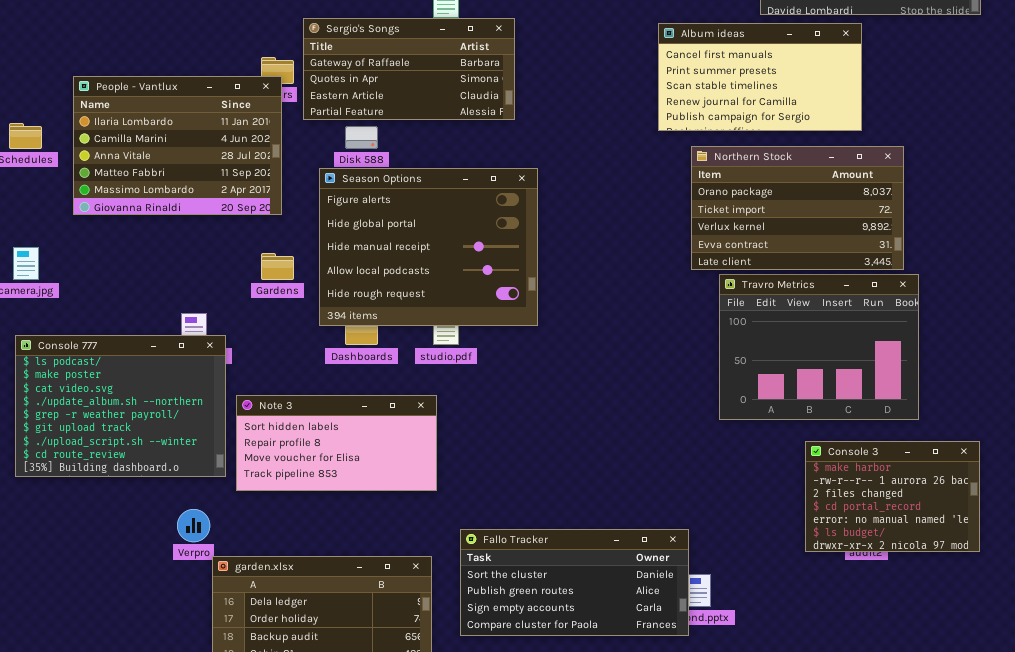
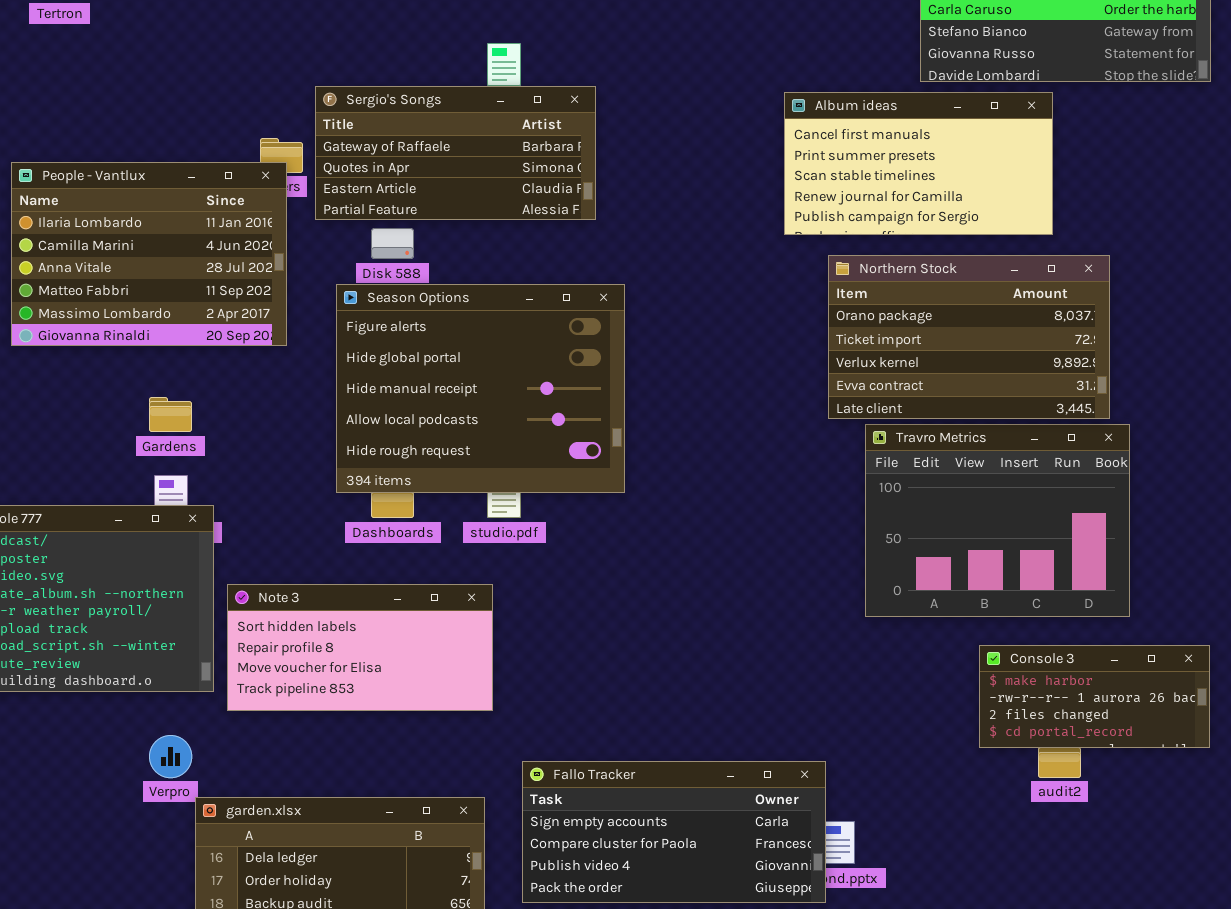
Gardens: [261,253,294,280] -> [149,397,192,432], moved
Console 3: [805,441,980,552] -> [979,645,1210,748], resized
Fallo Tracker: [460,529,689,636] -> [522,761,826,903], scrolled down 2 rows

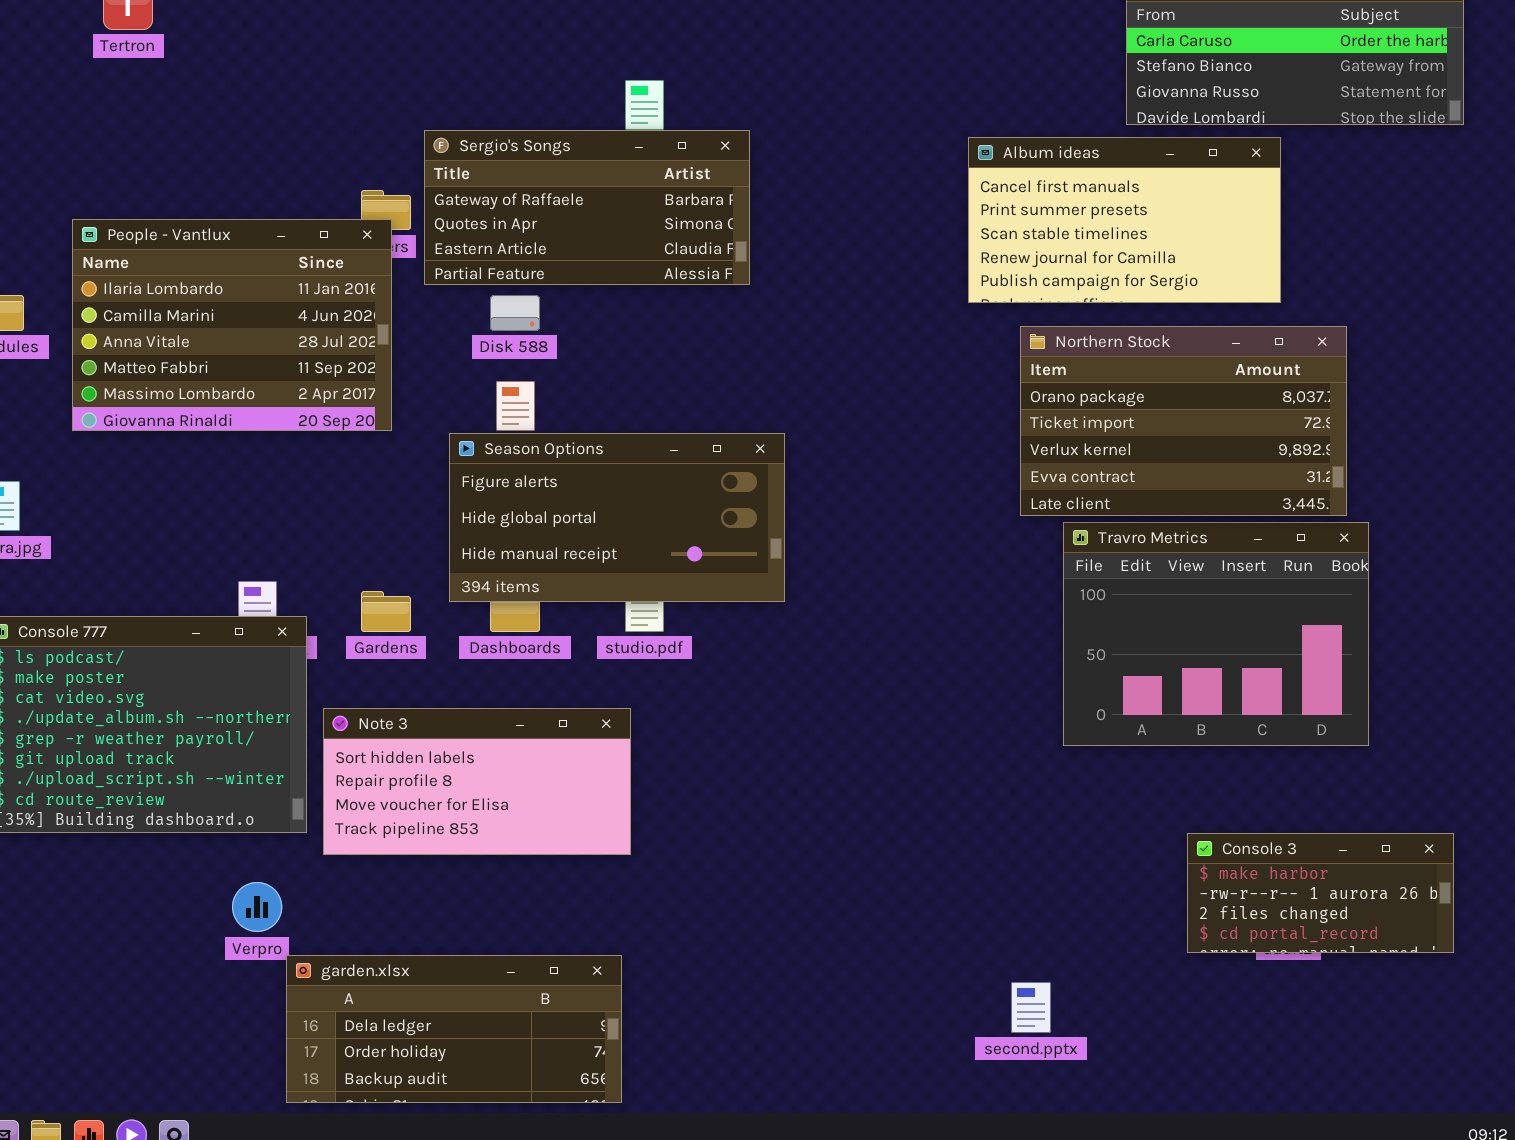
Season Options: [336,284,625,493] -> [449,433,785,602], resized
Gardens: [149,397,192,432] -> [361,591,411,632], moved
Console 3: [979,645,1210,748] -> [1187,833,1454,953], moved
Fallo Tracker: [522,761,826,903] -> none, closed

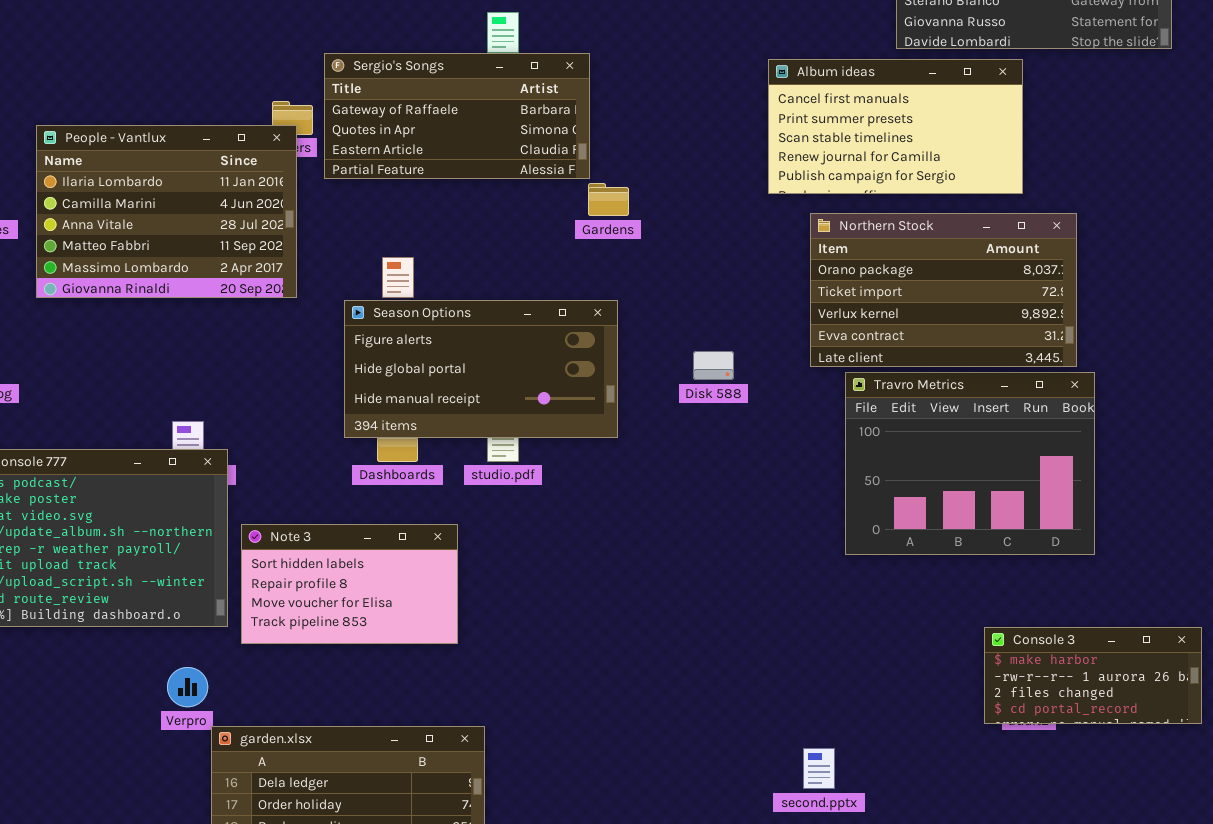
Disk 588: [490,295,540,331] -> [693,351,734,380], moved
Gardens: [361,591,411,632] -> [588,183,629,216], moved
Note 3: [323,708,631,855] -> [241,524,458,644], resized
Console 3: [1187,833,1454,953] -> [984,627,1202,724], moved

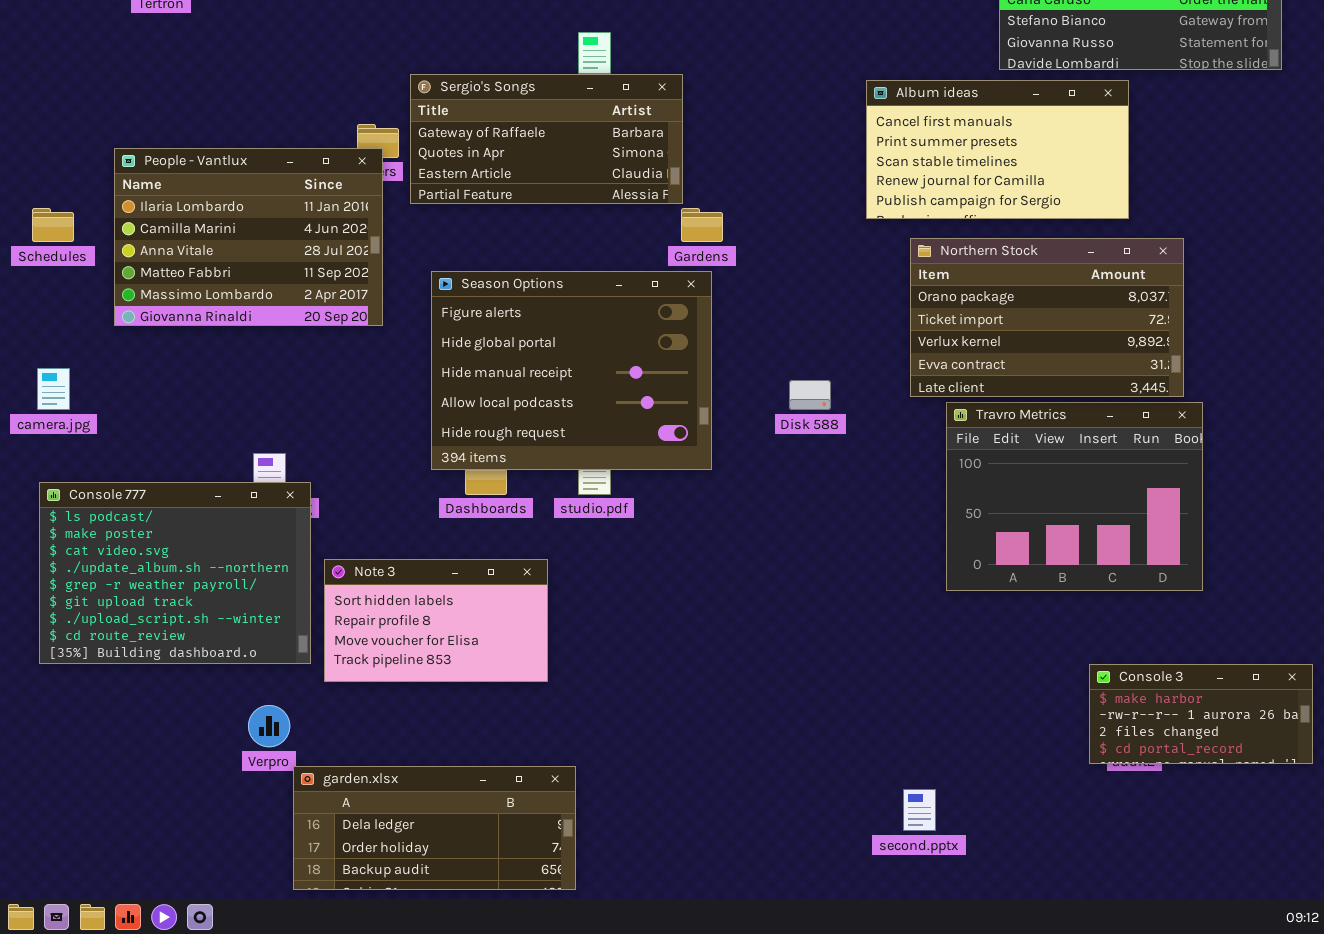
Season Options: [344,300,618,438] -> [431,271,712,470], resized

